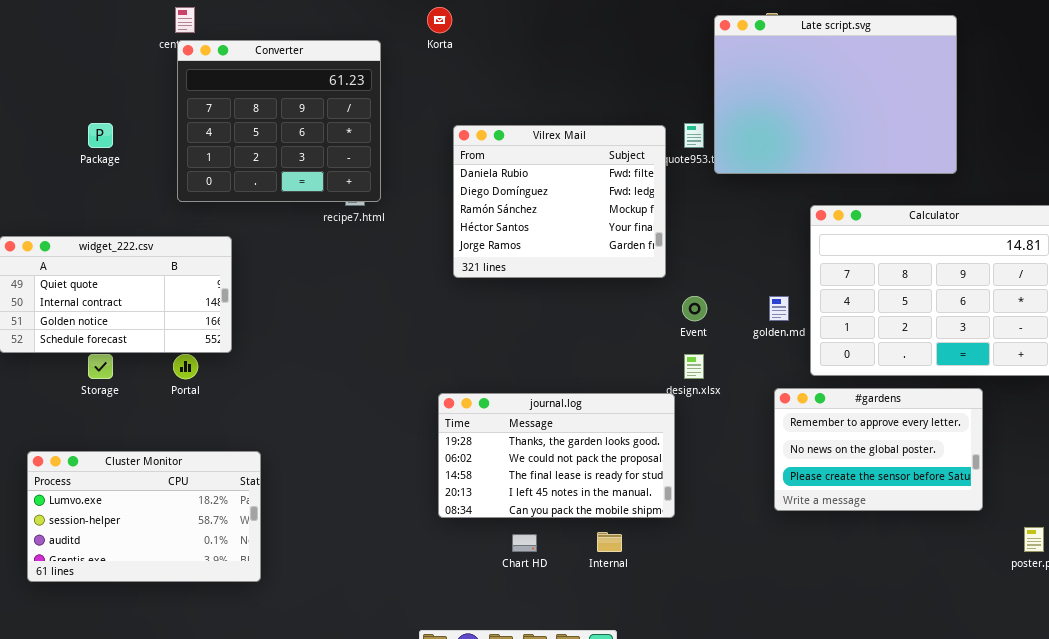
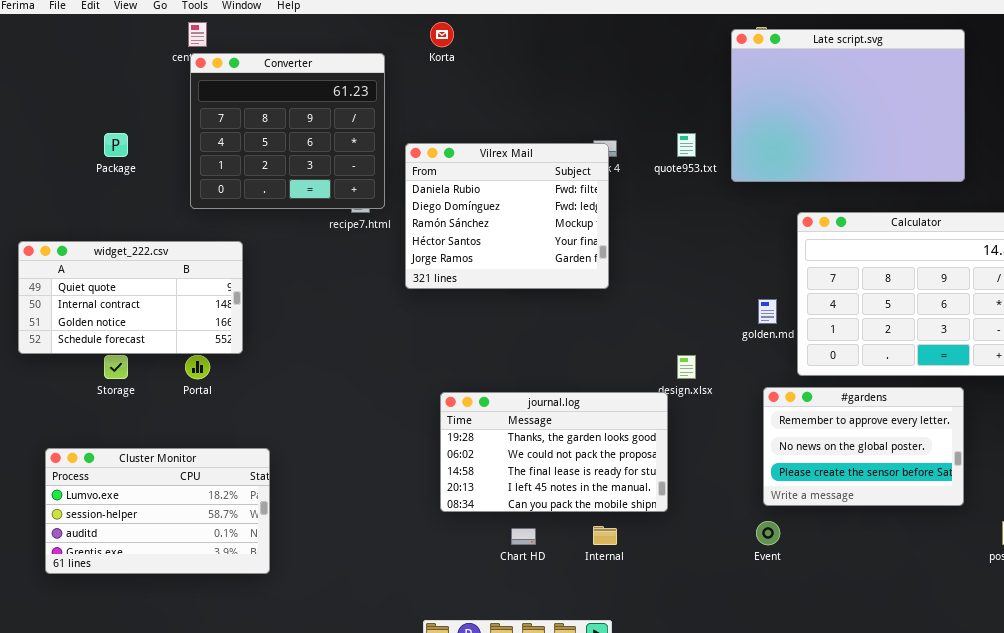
Late script.svg: [714,15,957,174] -> [731,29,965,182], moved
Vilrex Mail: [453,125,666,278] -> [405,143,609,289], moved
Event: [682,296,707,321] -> [756,521,780,545], moved

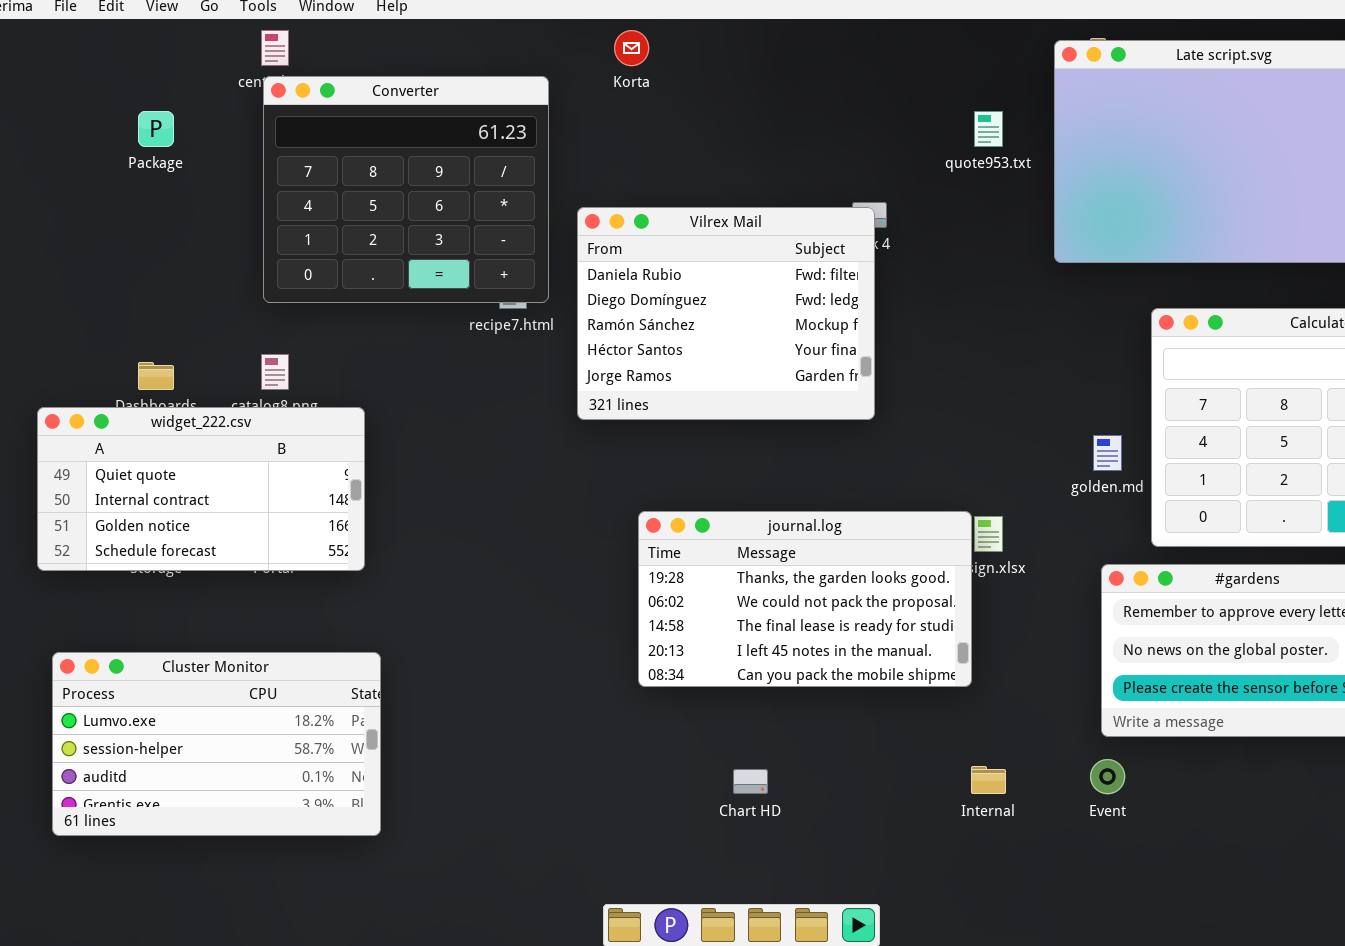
Package: [104,133,128,157] -> [138,111,174,147], moved
quote953.txt: [677,133,696,157] -> [974,111,1003,147], moved
widget_222.csv: [18,241,243,354] -> [37,407,365,571], moved
journal.log: [440,392,668,512] -> [638,511,972,687], moved
Internal: [593,526,617,545] -> [971,766,1006,794], moved

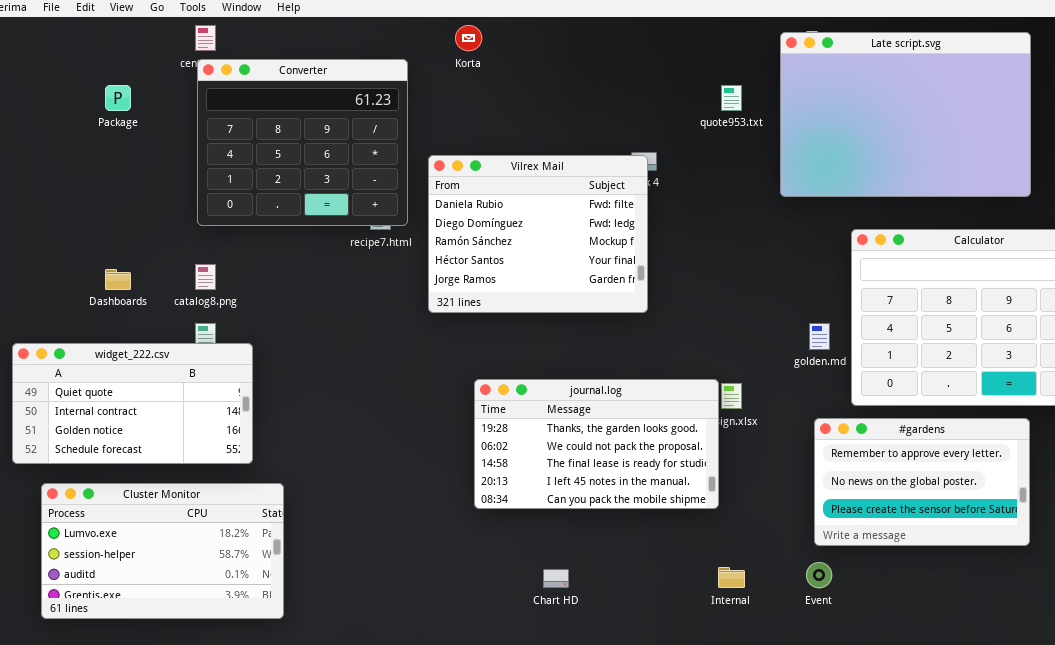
widget_222.csv: [37,407,365,571] -> [12,343,253,464], moved

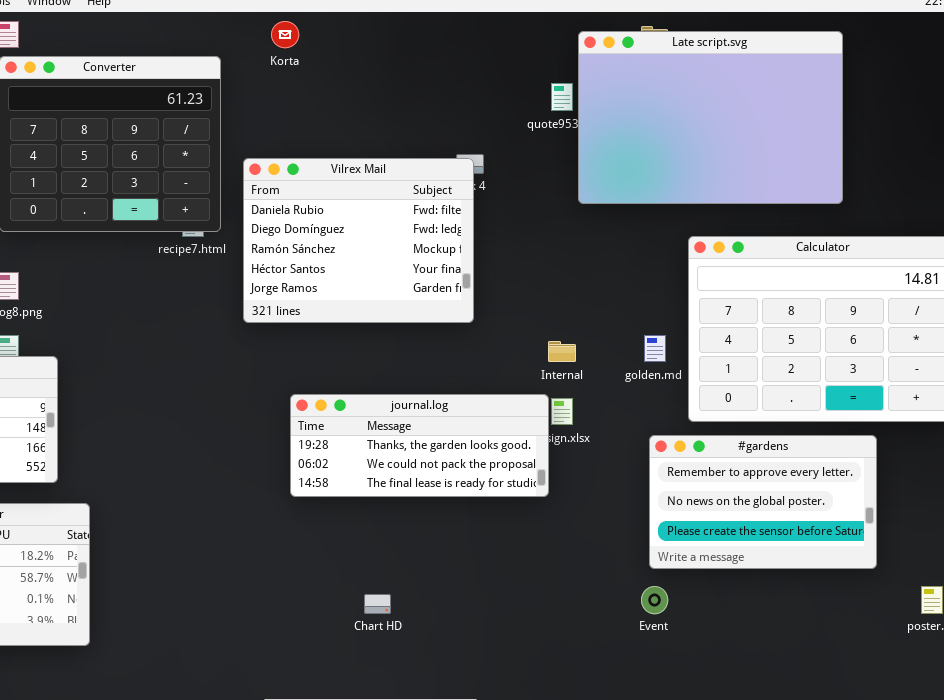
Late script.svg: [780,32,1031,197] -> [578,31,843,204], moved
journal.log: [474,379,719,509] -> [290,394,549,497], resized
Internal: [718,567,745,588] -> [548,341,576,362], moved

